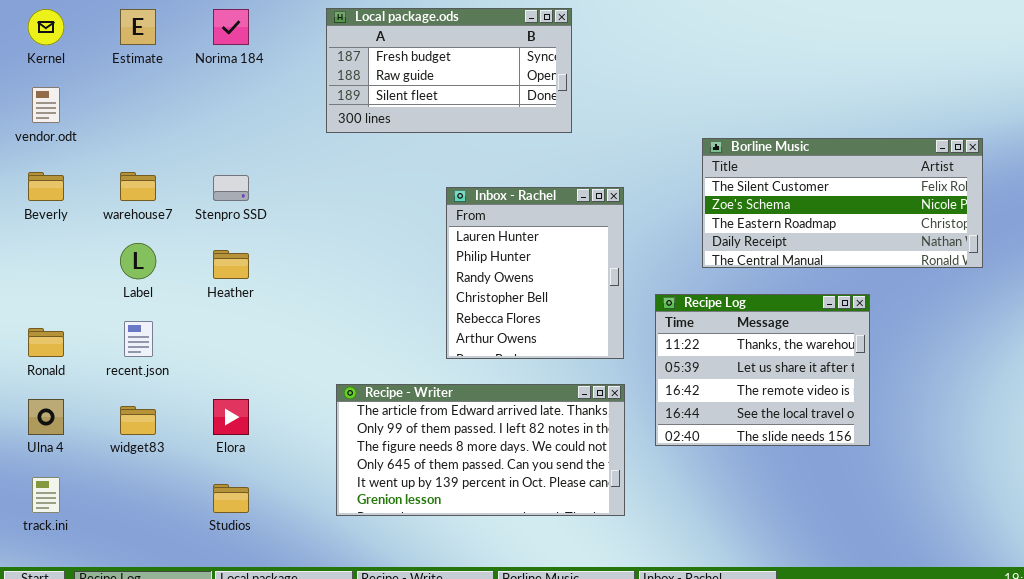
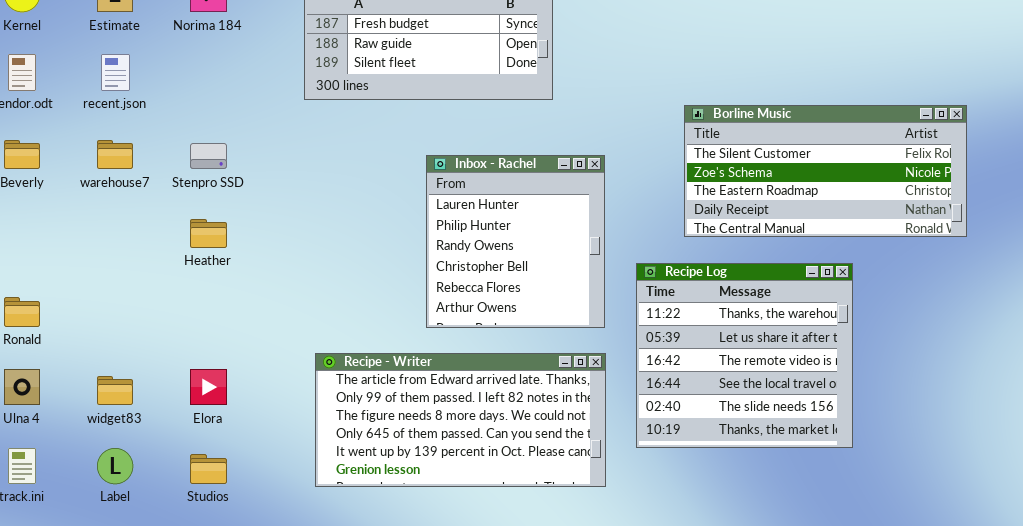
Label: [120,243,156,279] -> [97,448,133,484], moved
Recipe Log: [655,294,870,446] -> [636,263,853,448], resized
recent.json: [124,321,153,357] -> [101,54,130,91], moved

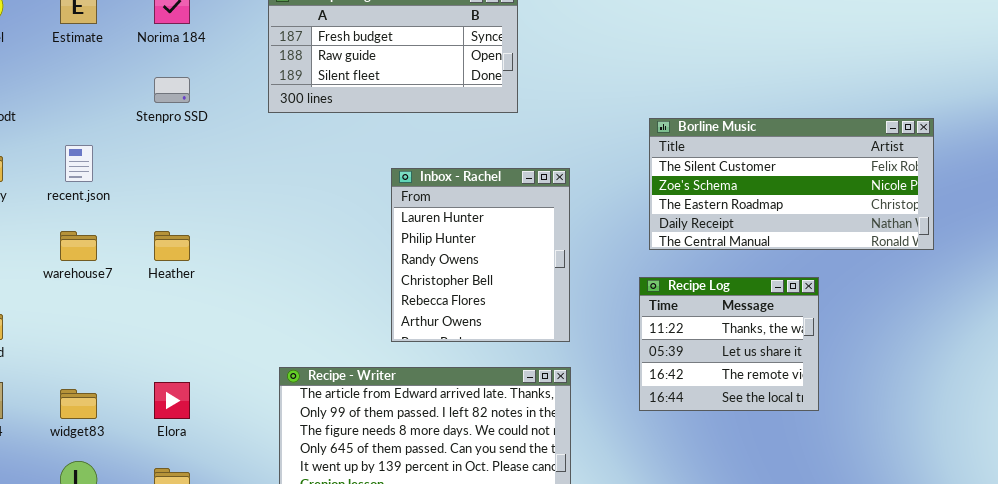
recent.json: [101,54,130,91] -> [65,145,93,182], moved
warehouse7: [97,140,133,169] -> [60,231,97,261], moved
Stenpro SSD: [190,143,227,169] -> [154,77,190,103], moved
Recipe Log: [636,263,853,448] -> [639,277,819,411], resized

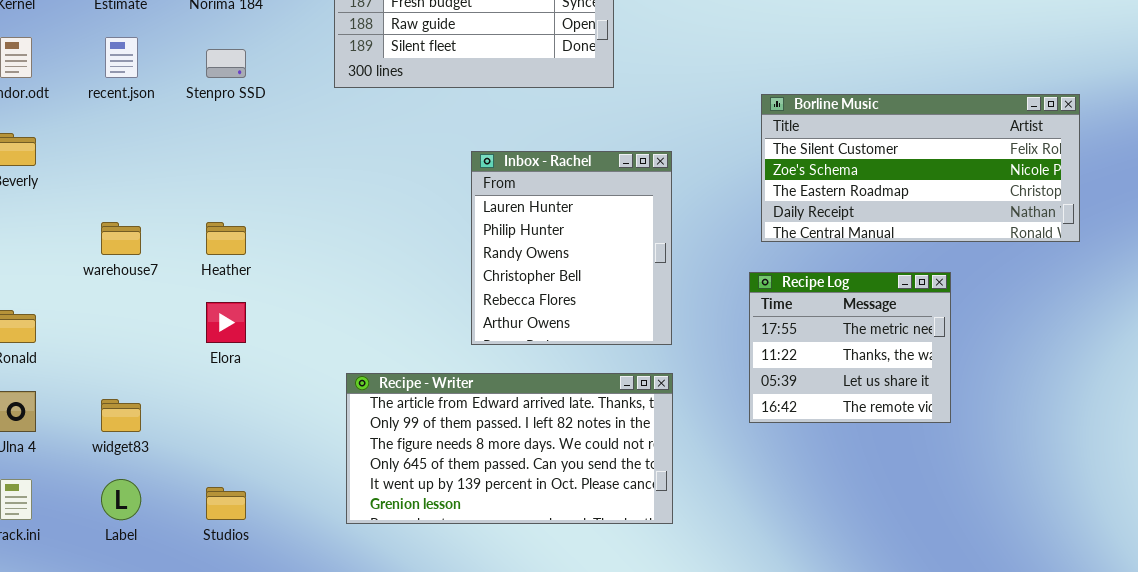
recent.json: [65,145,93,182] -> [105,37,138,78], moved
Recipe Log: [639,277,819,411] -> [749,272,951,423], scrolled up 1 row
Elora: [154,382,190,419] -> [206,302,246,343], moved

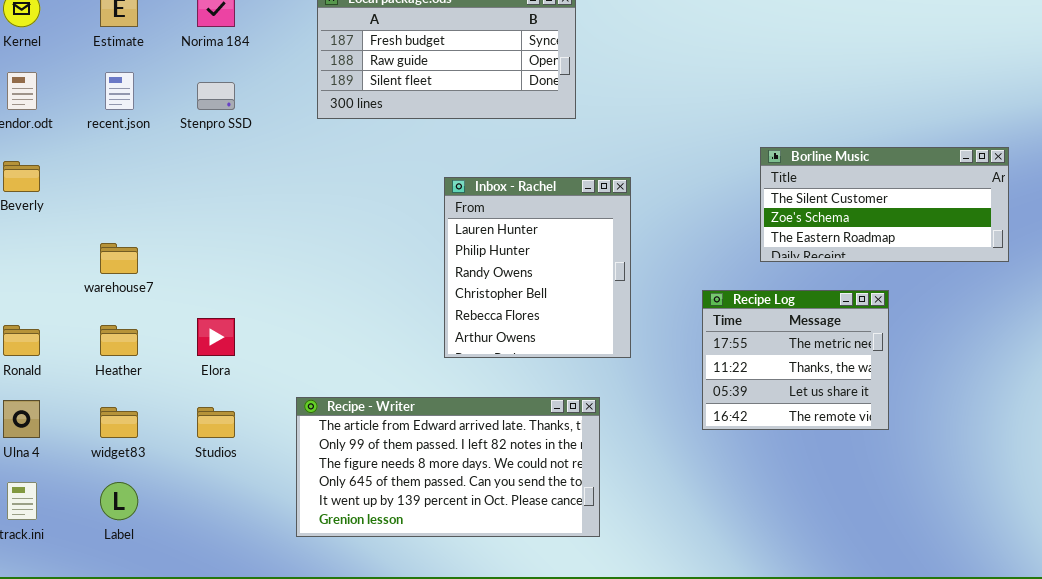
Borline Music: [761,94,1080,242] -> [760,147,1009,262], resized
Heather: [206,222,246,255] -> [100,325,138,356], moved
Recipe - Writer: [346,373,673,524] -> [296,397,600,537], moved
Studios: [206,487,246,520] -> [197,407,235,438], moved

